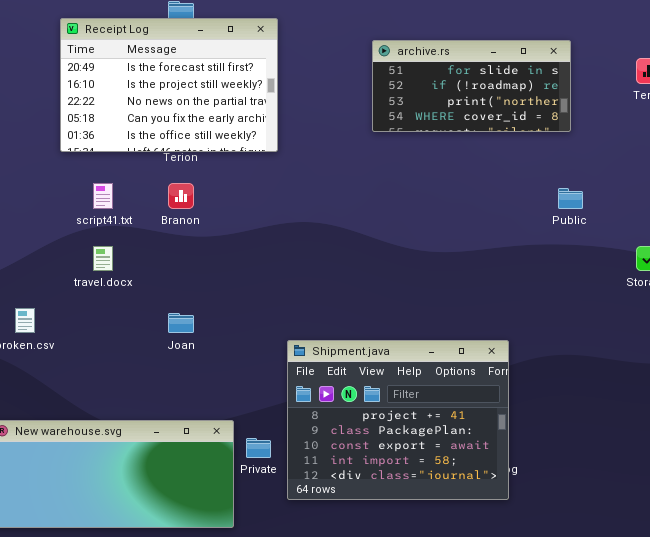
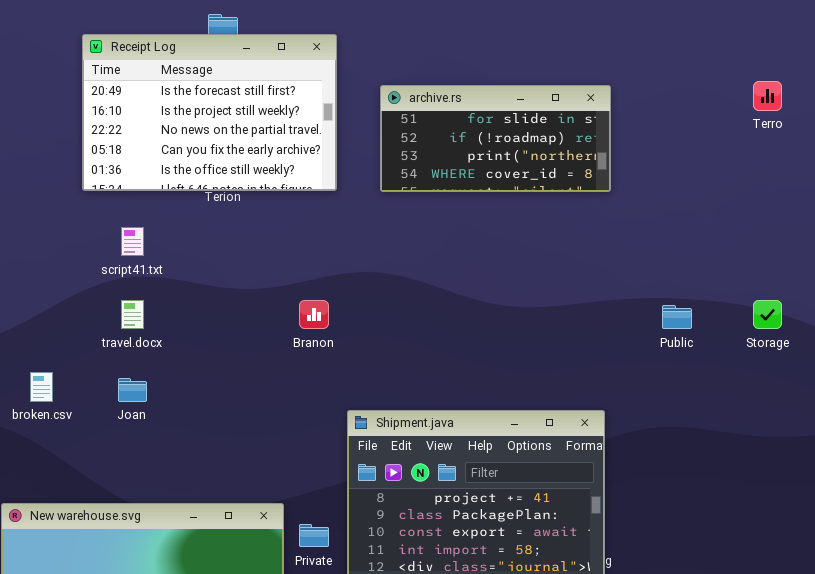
archive.rs: [372,40,571,132] -> [380,85,611,192], moved
Branon: [168,183,194,209] -> [299,300,329,329], moved
Public: [558,188,583,209] -> [662,305,692,329], moved
Joan: [168,313,194,333] -> [118,378,147,402], moved

